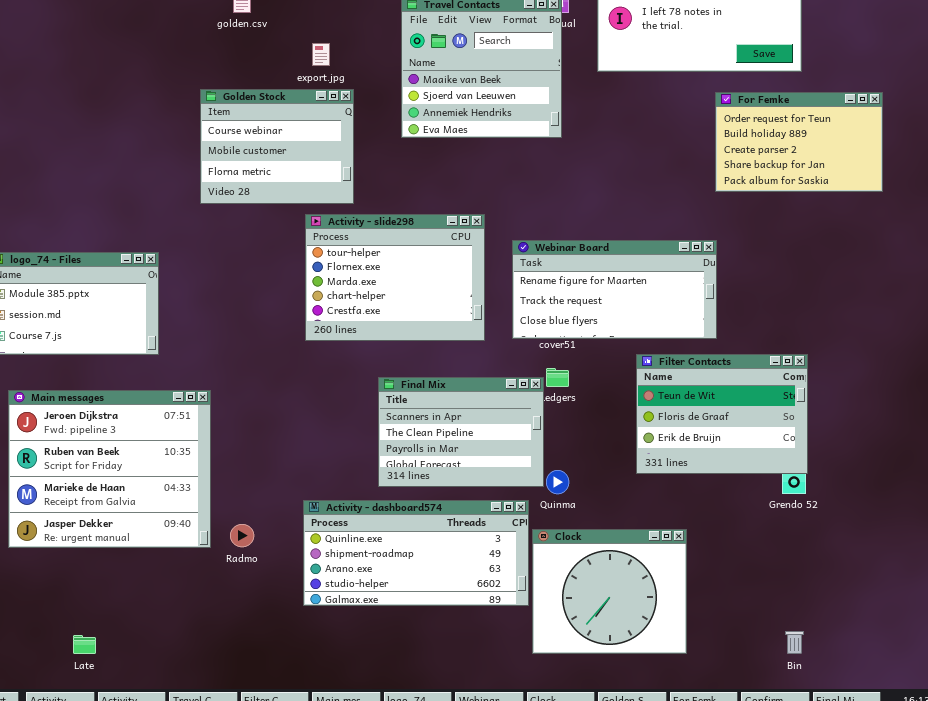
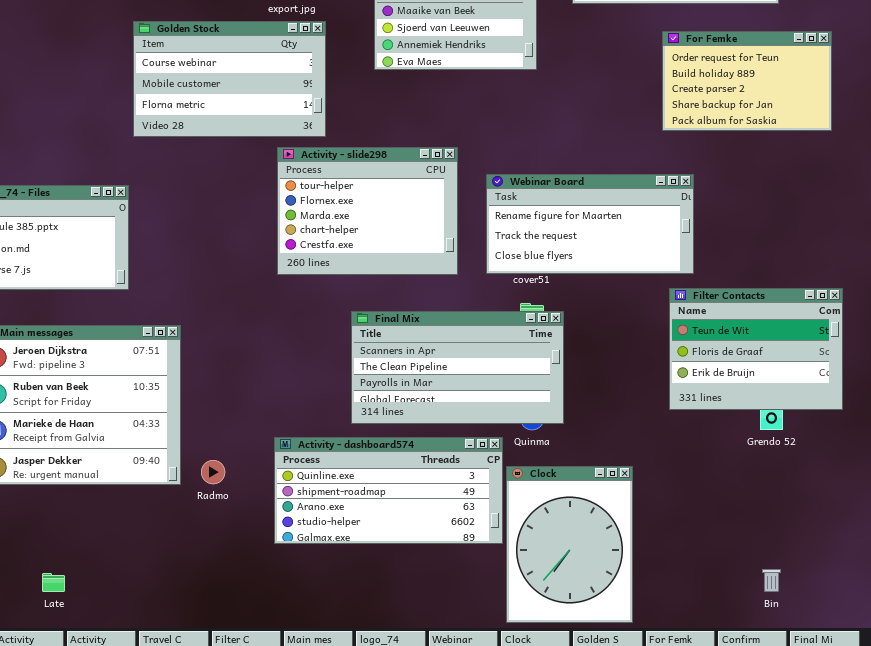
Golden Stock: [200,89,354,204] -> [133,21,326,137], resized
For Femke: [715,92,883,192] -> [662,31,832,131], moved
Filter Contacts: [636,354,808,474] -> [669,288,843,410], moved
Final Mix: [378,377,544,487] -> [351,311,564,424], resized
Clock: [532,529,687,654] -> [506,466,633,623], resized

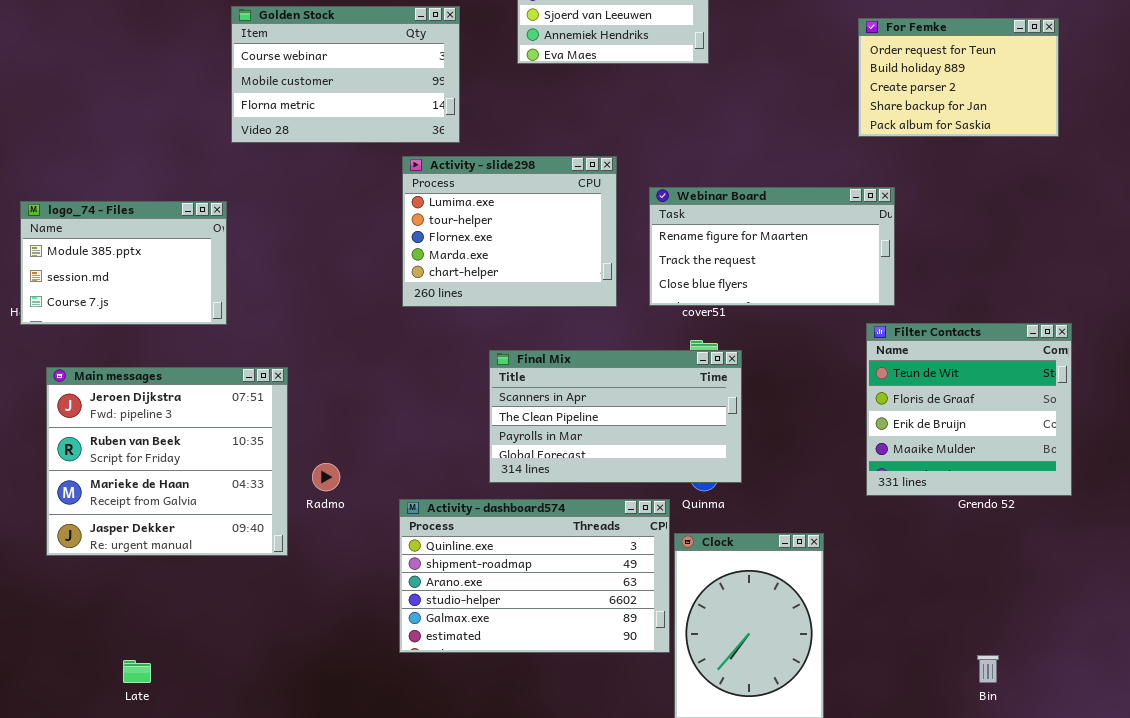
Activity - slide298: [277,147,458,275] -> [402,156,617,307], scrolled up 1 row
Filter Contacts: [669,288,843,410] -> [866,323,1072,496], resized
Activity - dashboard574: [274,437,503,544] -> [399,499,670,653], resized
Radmo: [201,460,225,484] -> [312,463,340,491], moved

